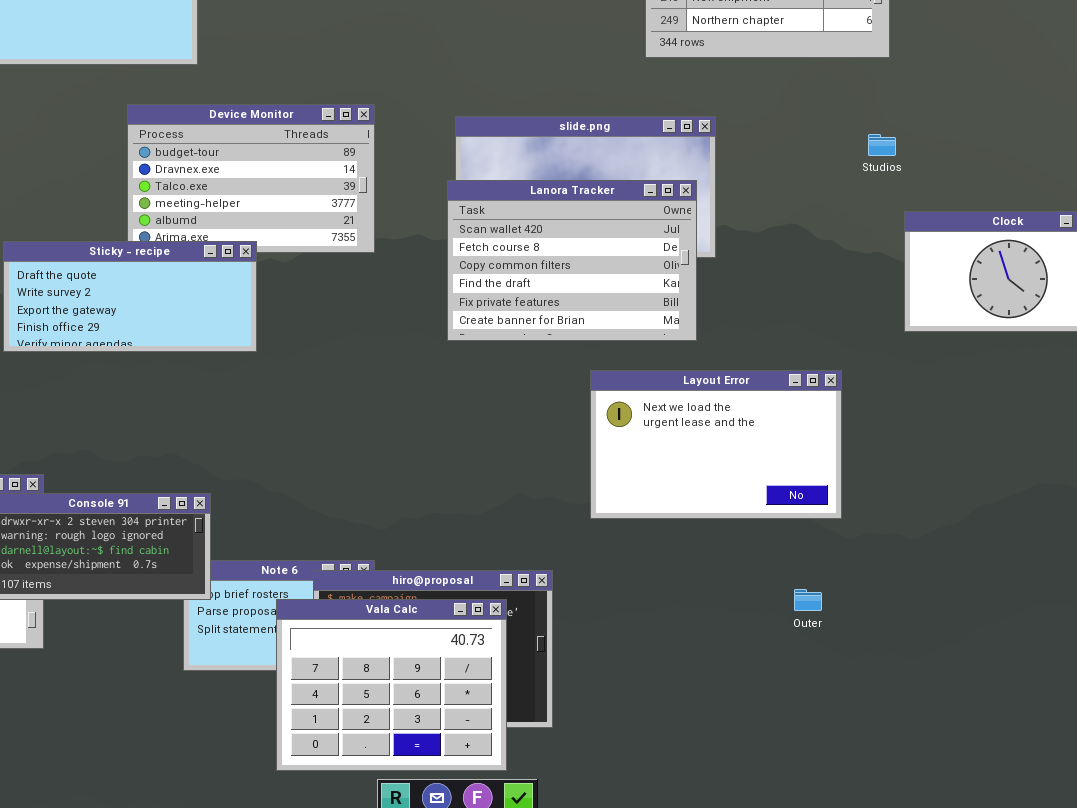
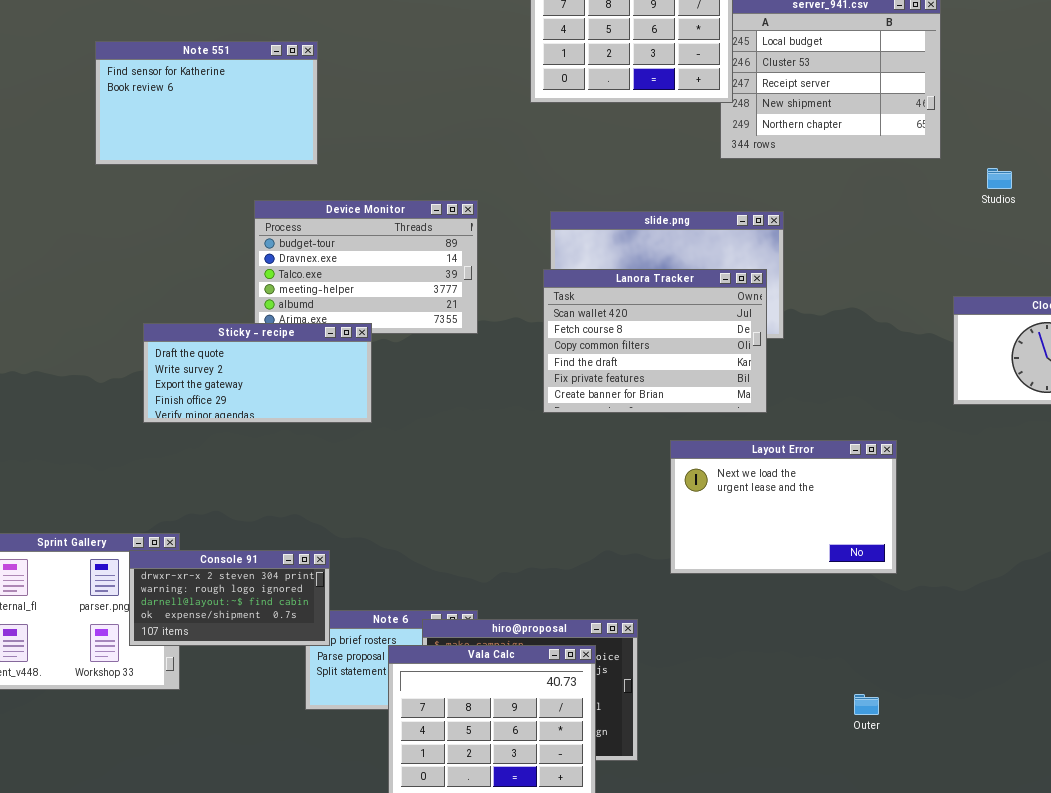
Studios: [868,134,896,156] -> [987,168,1012,189], moved
Outer: [794,589,822,611] -> [854,694,879,715], moved

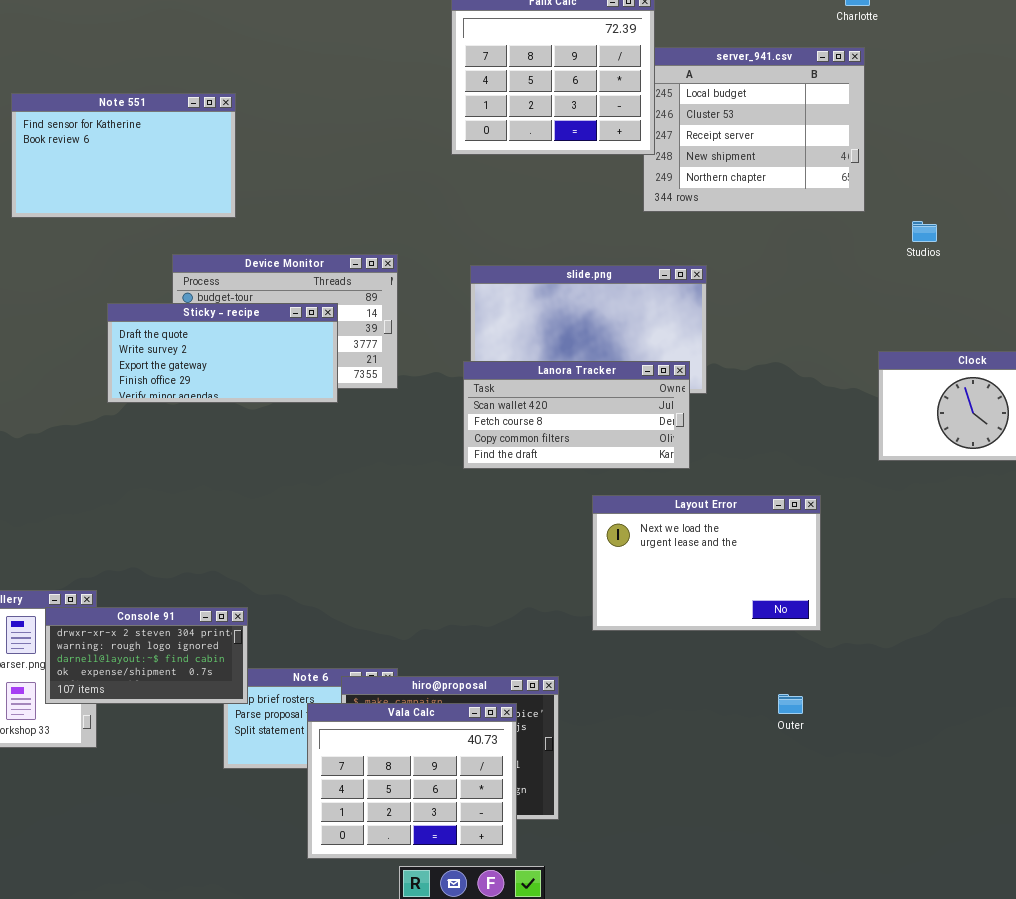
Lanora Tracker: [543,269,767,413] -> [463,361,690,469], resized
Sticky - recipe: [143,323,372,423] -> [107,303,338,403], moved
Outer: [854,694,879,715] -> [778,694,803,714], moved

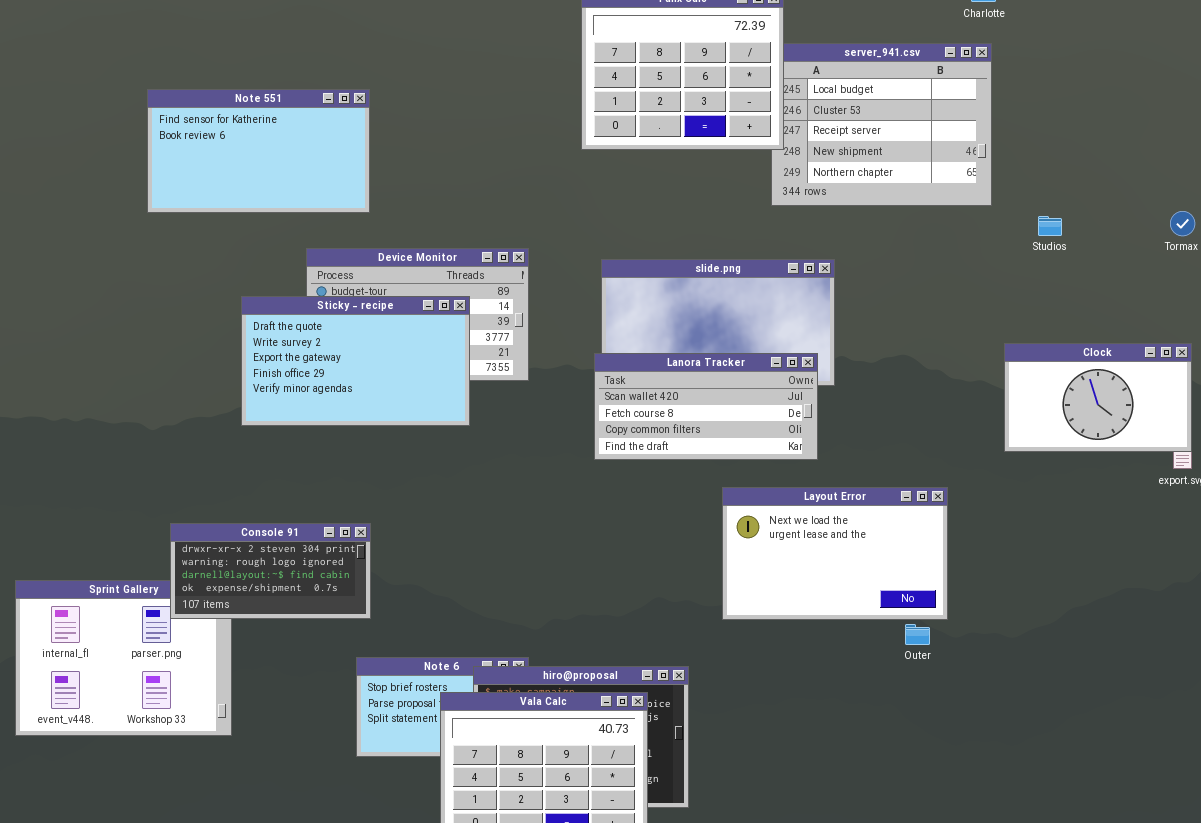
Sticky - recipe: [107,303,338,403] -> [241,296,470,426], resized
Console 91: [45,607,248,704] -> [170,523,371,619], moved
Outer: [778,694,803,714] -> [905,624,930,645], moved

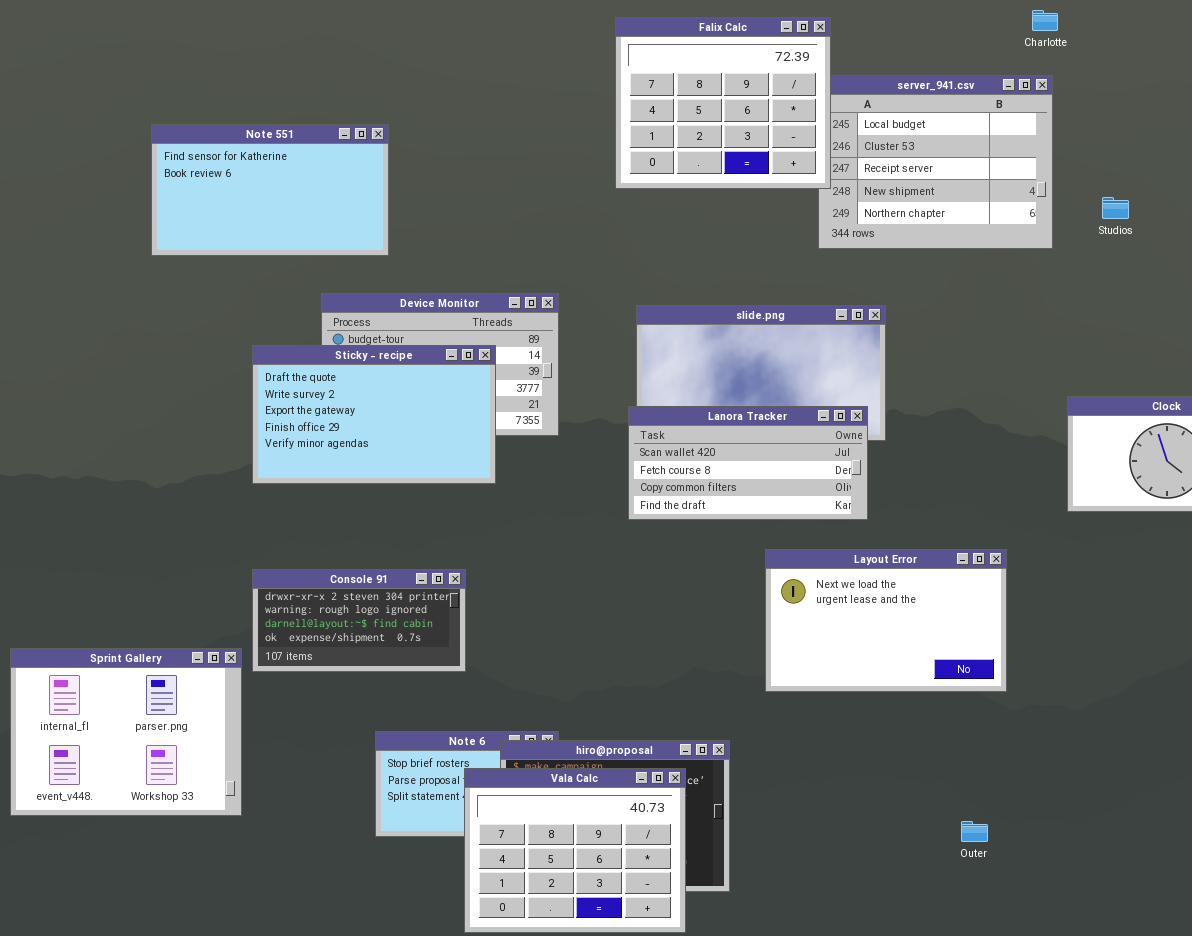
Studios: [1038,216,1062,236] -> [1102,197,1129,219], moved
Console 91: [170,523,371,619] -> [252,569,466,672], moved
Outer: [905,624,930,645] -> [961,821,988,842], moved

